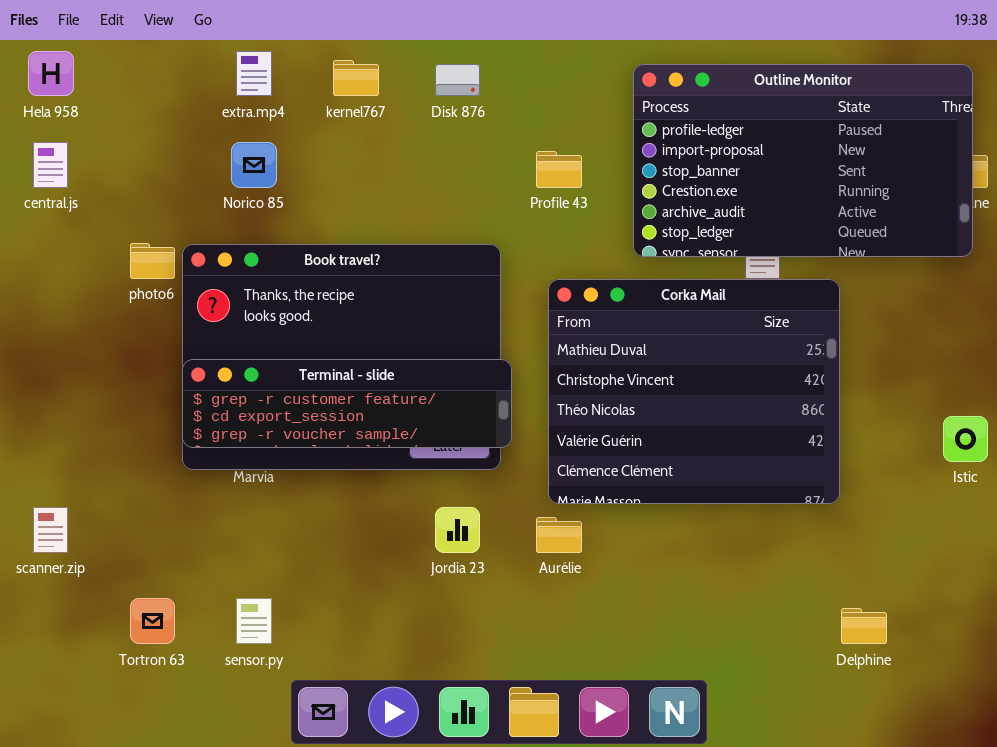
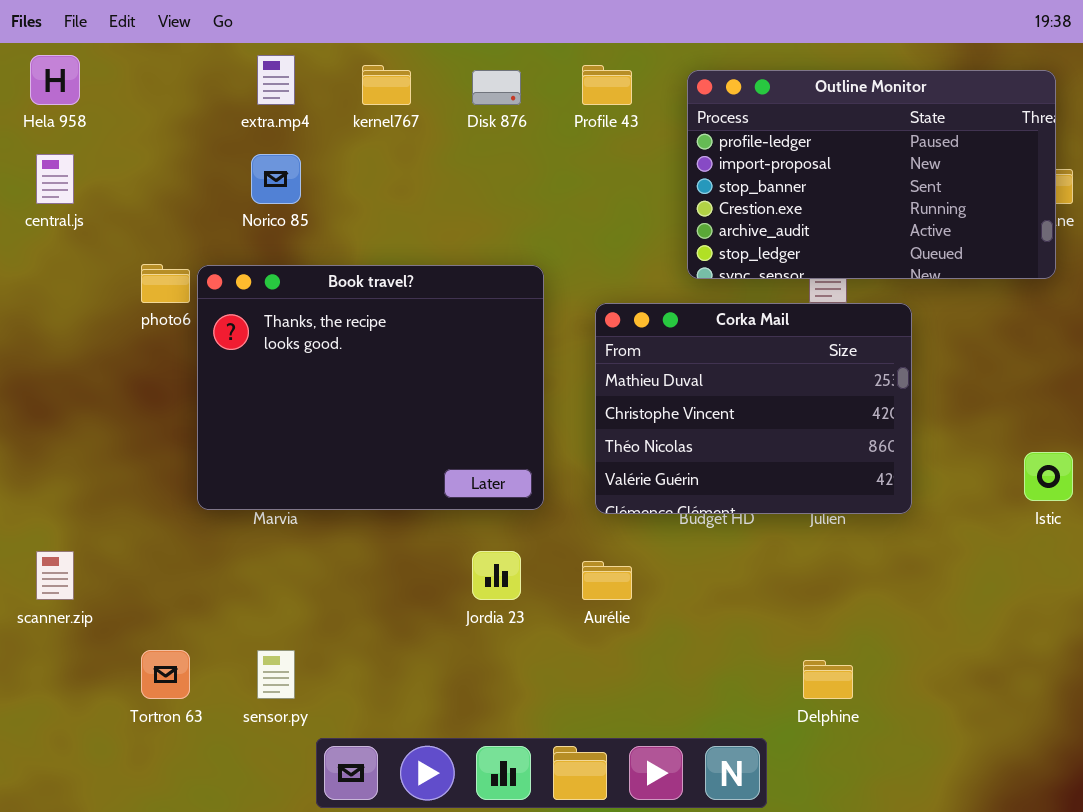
Profile 43: [536,151,582,188] -> [582,65,632,105], moved
Corka Mail: [548,279,840,504] -> [595,303,912,514], resized
Terminal - slide: [182,359,512,448] -> none, closed
Delphine: [841,608,887,644] -> [803,660,853,699], moved

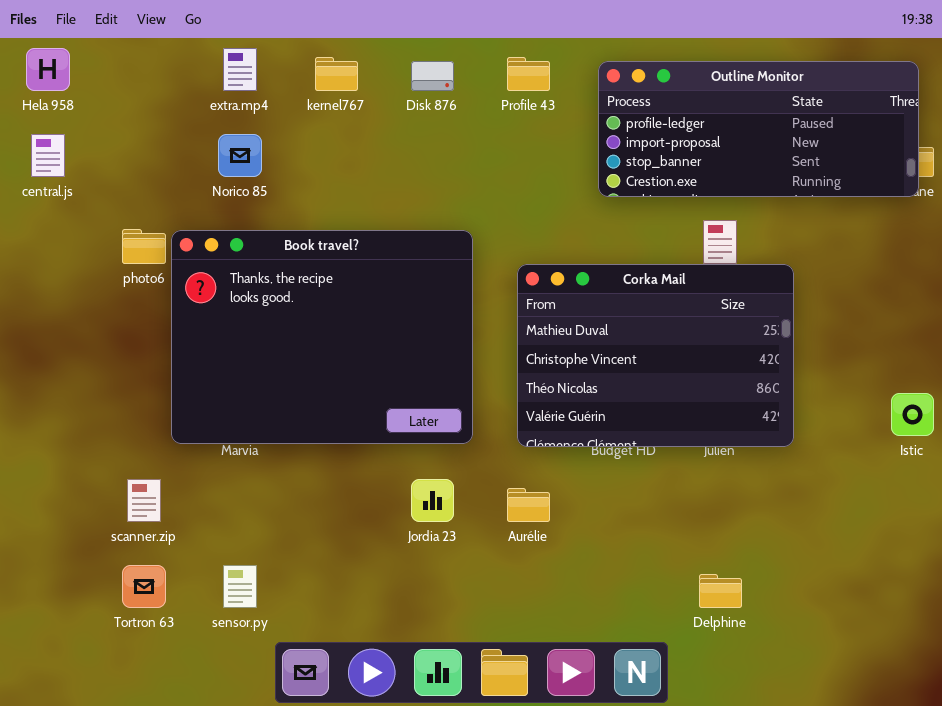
Outline Monitor: [687,70,1056,279] -> [598,61,919,197], resized
scanner.zip: [36,551,74,600] -> [127,479,161,522], moved

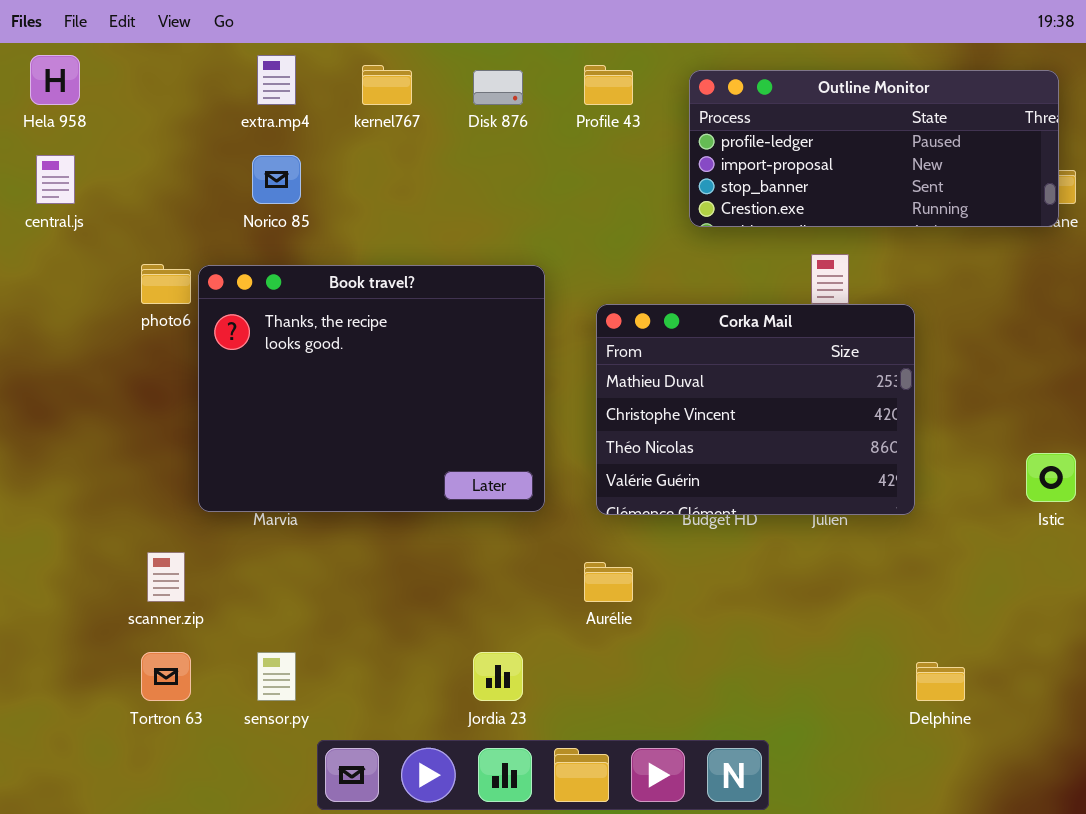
Jordia 23: [411,479,454,522] -> [473,652,523,701], moved
Delphine: [699,574,742,608] -> [916,662,965,701], moved

